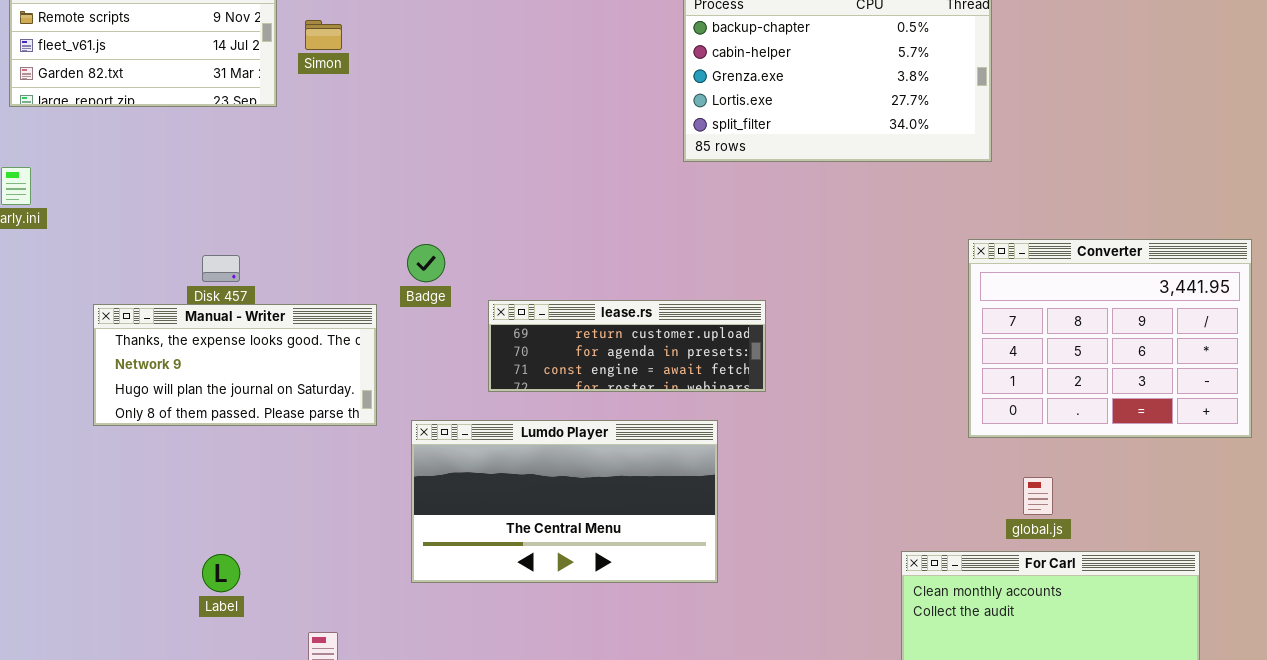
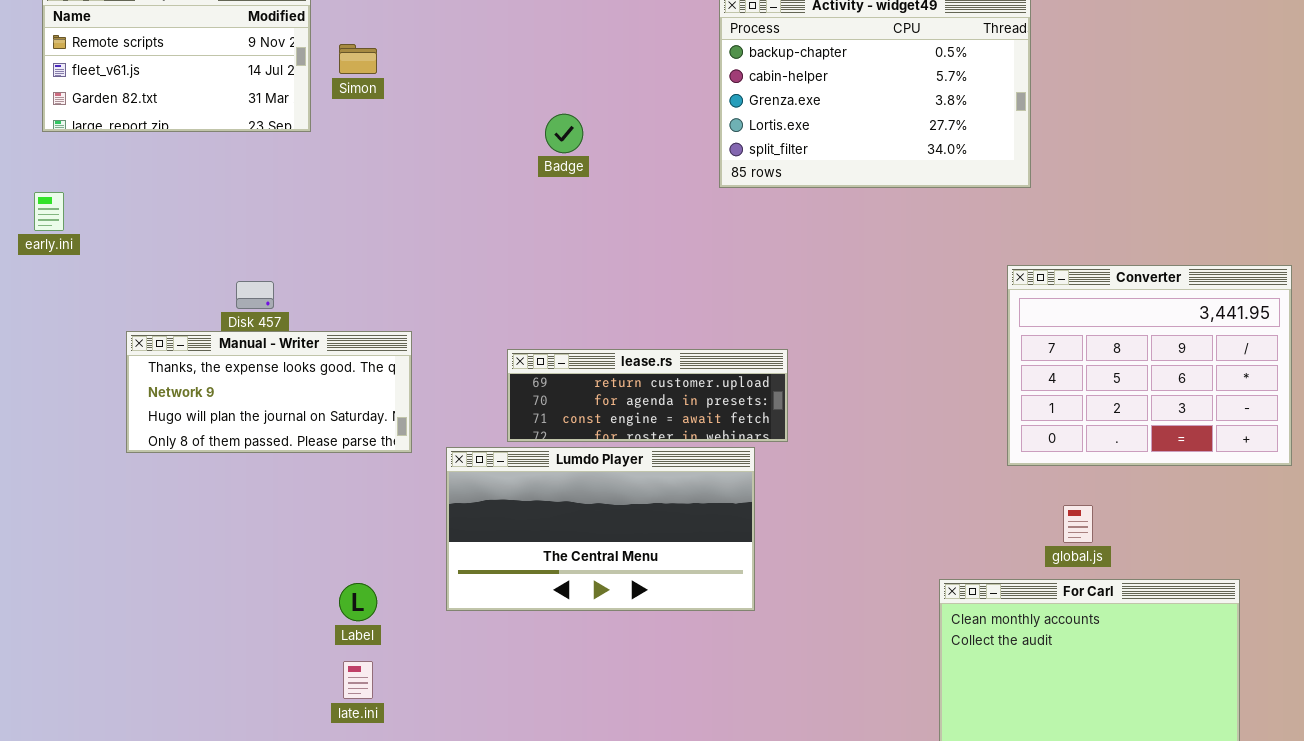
Badge: [407,244,445,282] -> [545,114,583,153], moved
lease.rs: [488,300,766,392] -> [507,349,788,442], moved
Label: [202,554,240,592] -> [339,583,377,621], moved

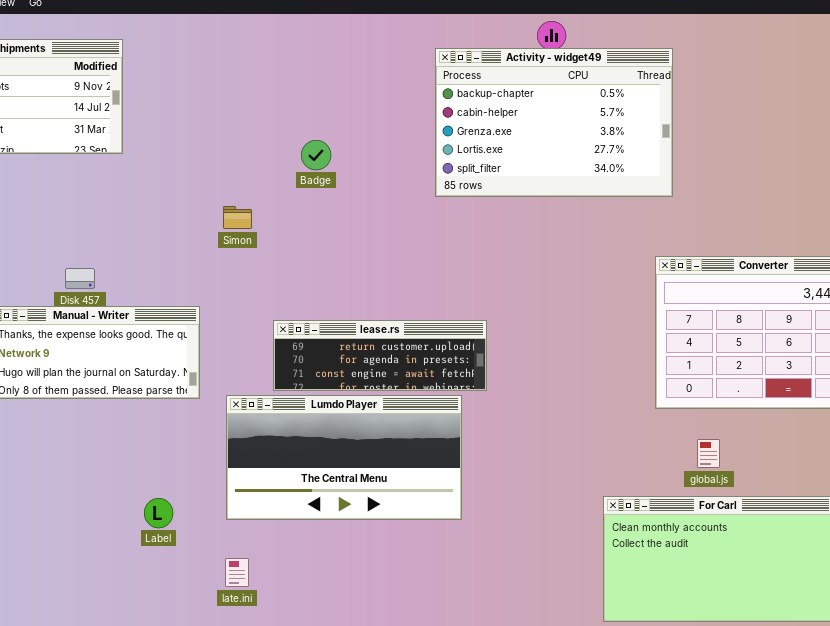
Simon: [339,44,377,74] -> [223,206,252,229], moved
late.ini: [343,661,373,699] -> [225,558,249,587], moved

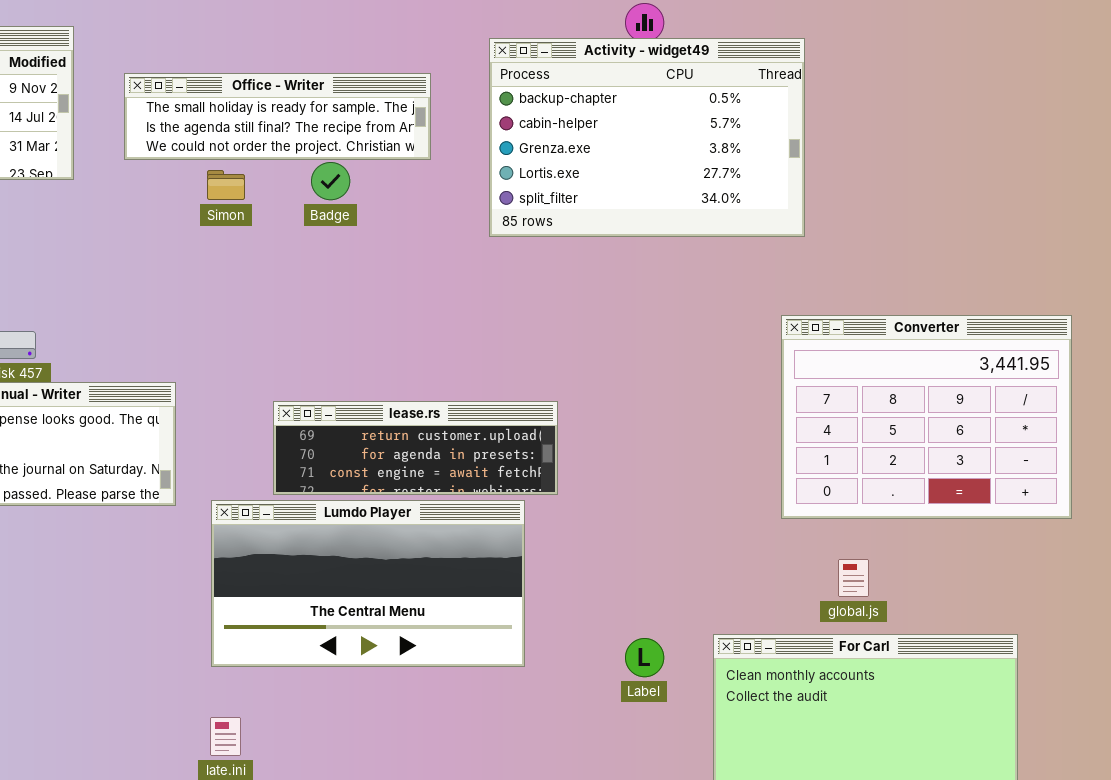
Office - Writer: none -> [124,73,431,160], opened
Simon: [223,206,252,229] -> [207,170,245,200], moved
Label: [144,498,173,528] -> [625,638,664,677], moved

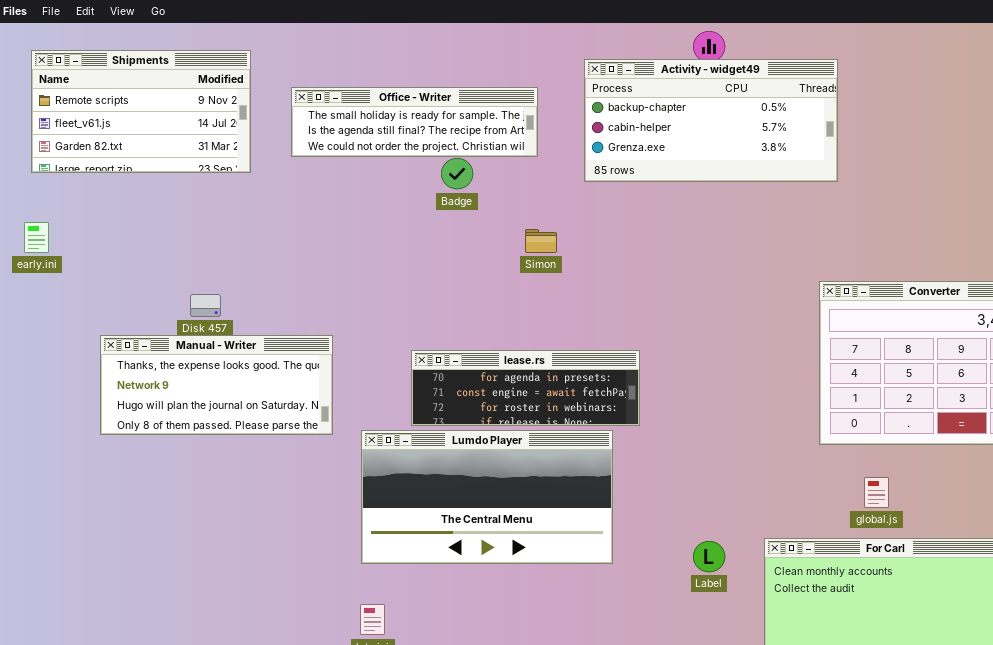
Activity - widget49: [489,38,805,237] -> [584,59,838,182], resized
Simon: [207,170,245,200] -> [525,229,557,253], moved
lease.rs: [273,401,558,495] -> [411,350,640,426], scrolled down 1 row

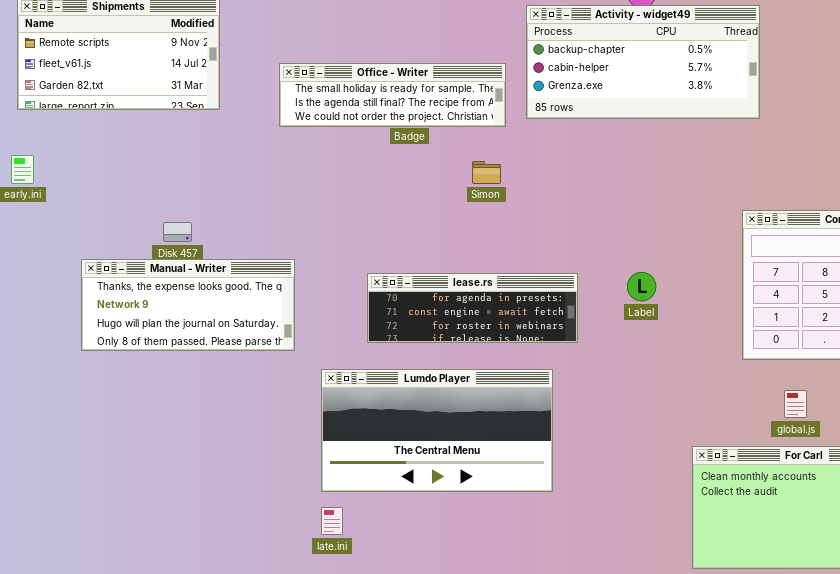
Office - Writer: [291,87,538,157] -> [279,63,506,127], moved
Lumdo Player: [361,430,613,564] -> [321,369,553,492], moved
Label: [693,541,725,572] -> [627,272,656,301], moved

